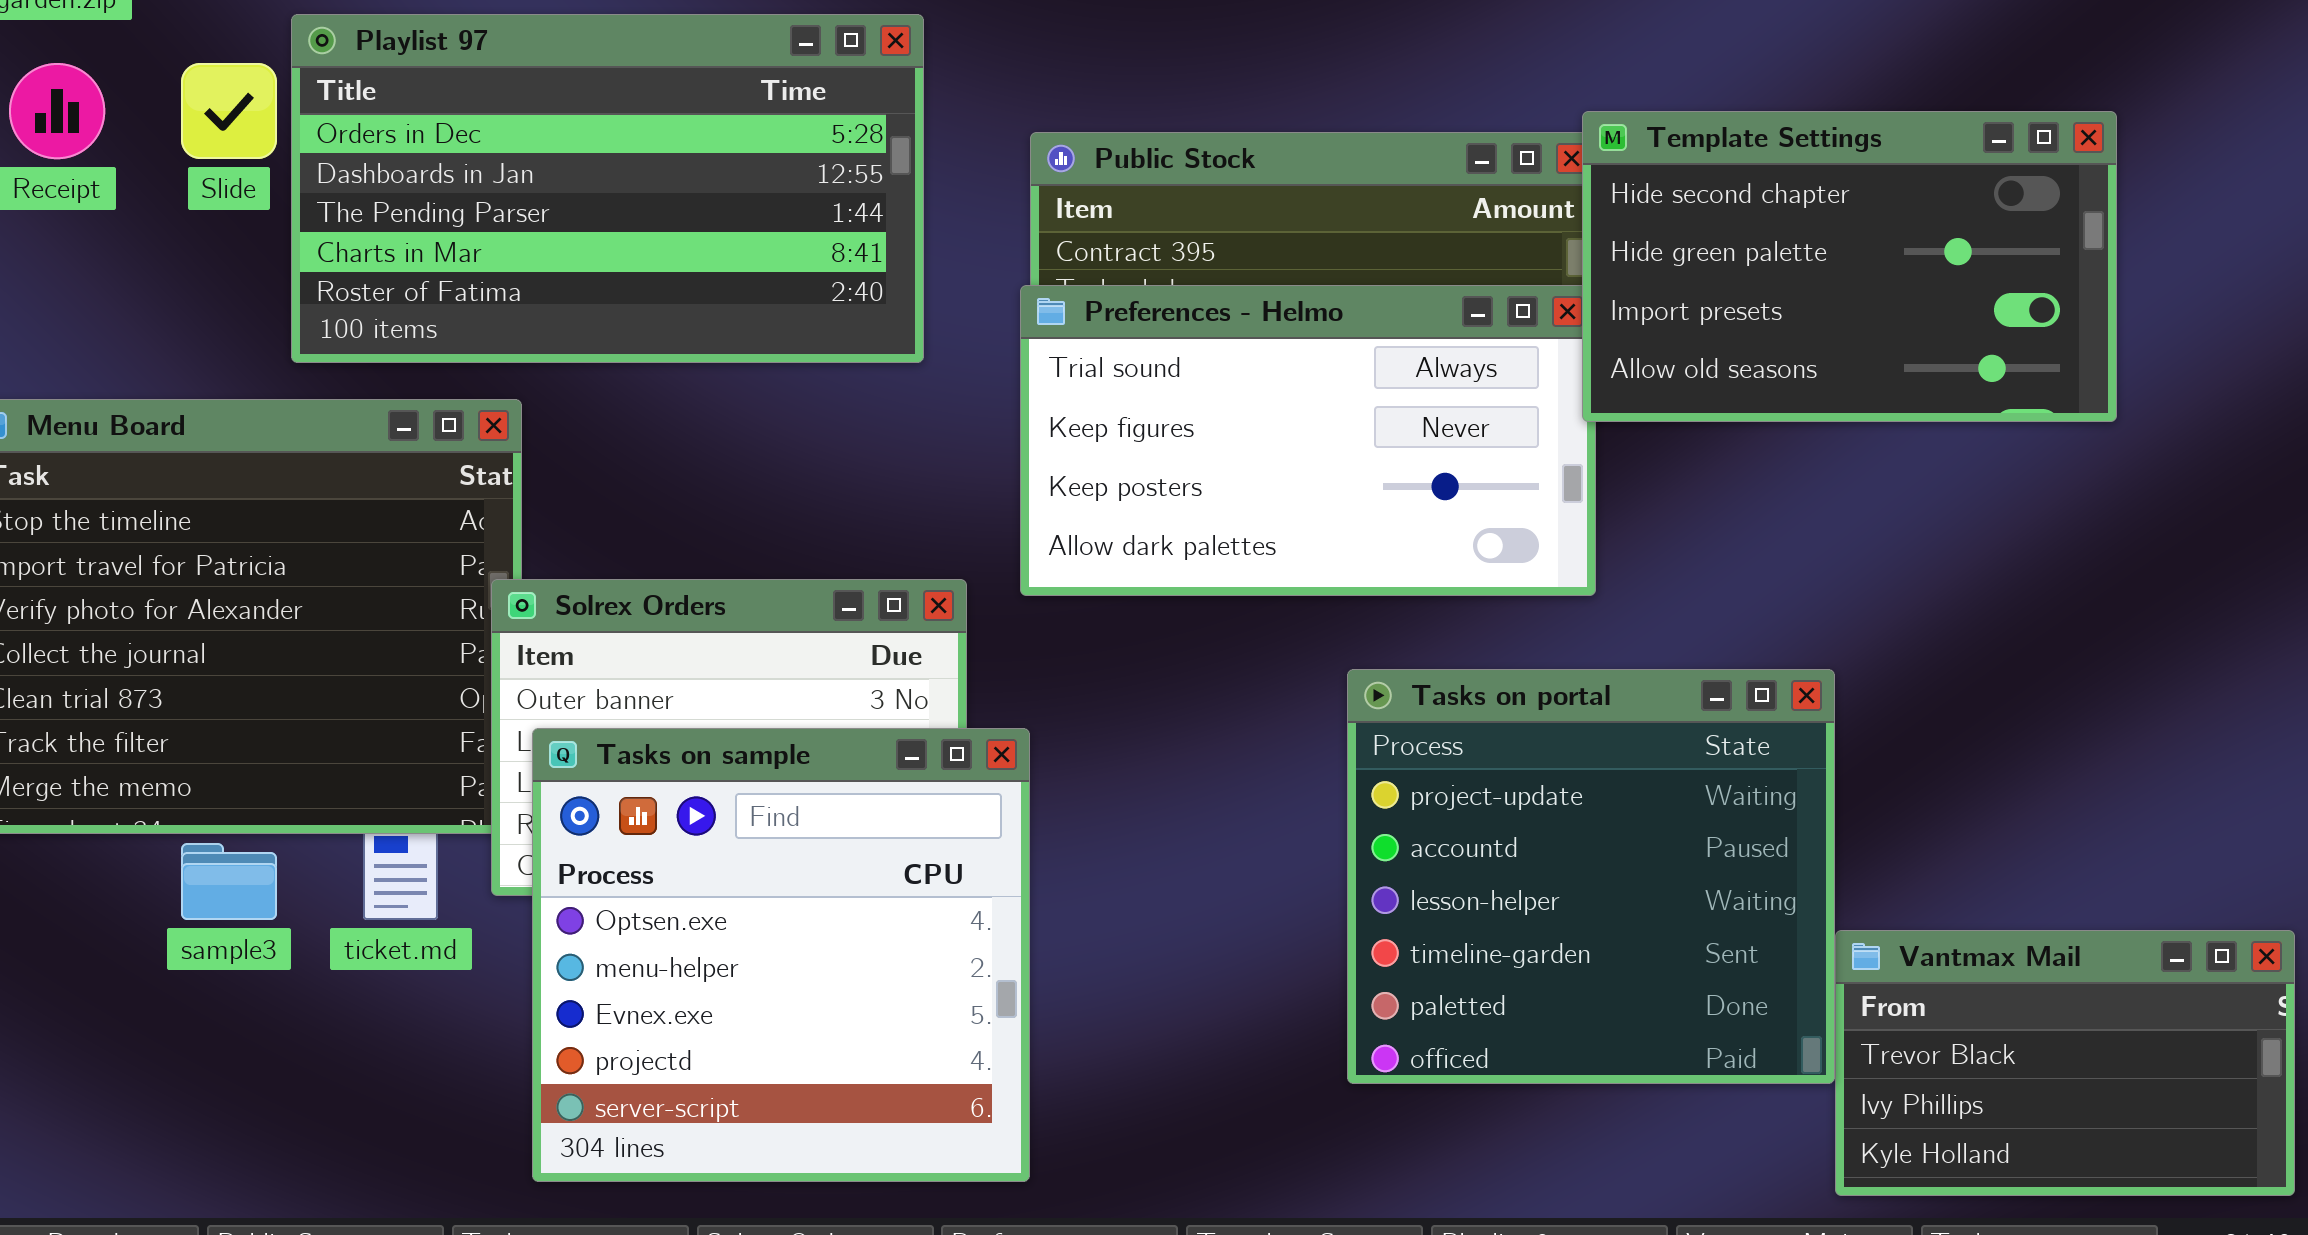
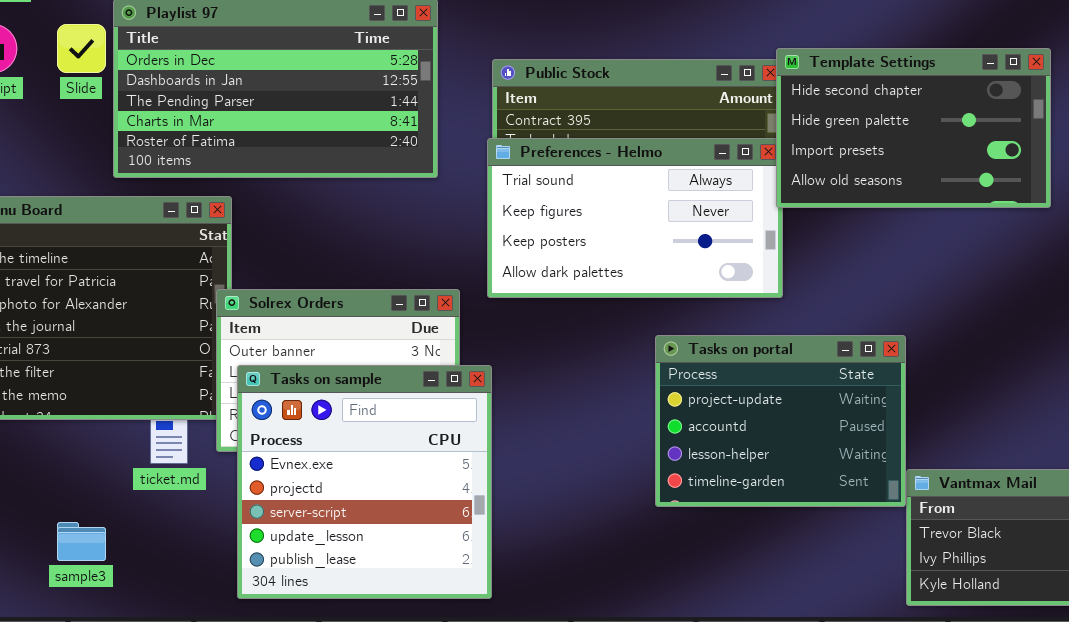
Tasks on portal: [1347,669,1835,1084] -> [655,335,906,507], resized
Tasks on sample: [532,728,1030,1182] -> [237,365,492,599], scrolled down 2 rows
sample3: [181,843,277,920] -> [57,522,106,561], moved

